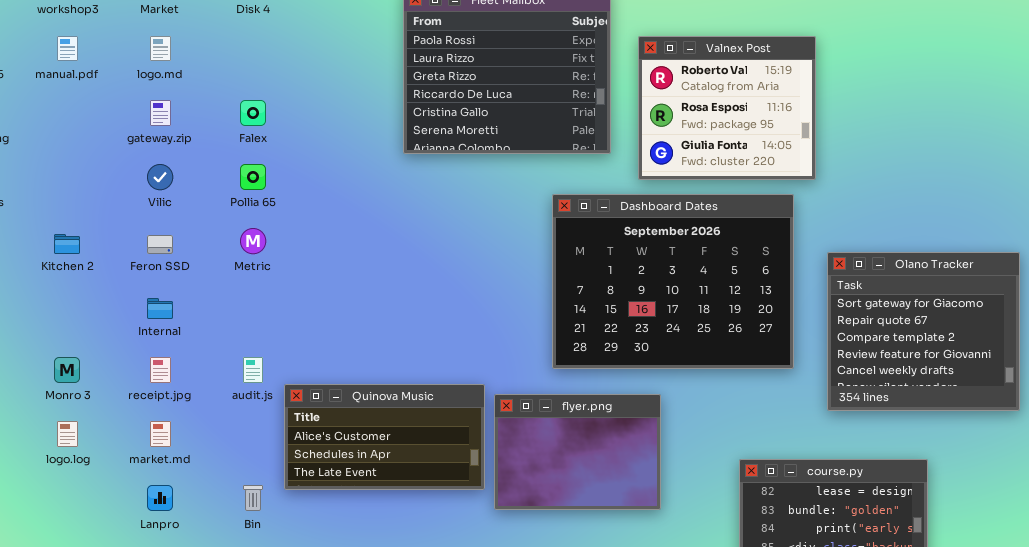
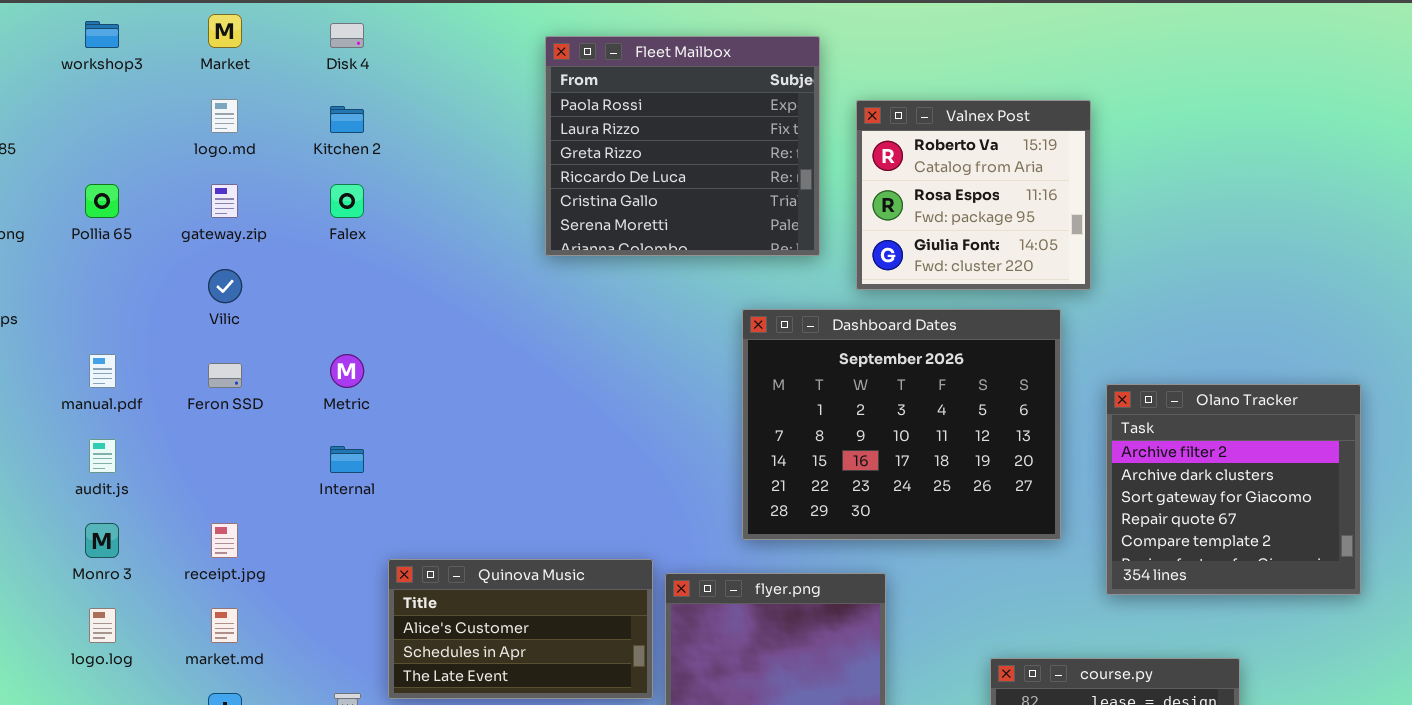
manual.pdf: [57,36,78,61] -> [89,354,116,388], moved
Pollia 65: [240,164,266,190] -> [85,184,119,218], moved
Kitchen 2: [54,234,80,254] -> [330,106,364,133], moved
Olano Tracker: [827,252,1020,411] -> [1106,384,1361,595], scrolled up 2 rows
Internal: [147,298,173,319] -> [330,446,364,473], moved
audit.js: [243,357,263,383] -> [89,439,116,473], moved

